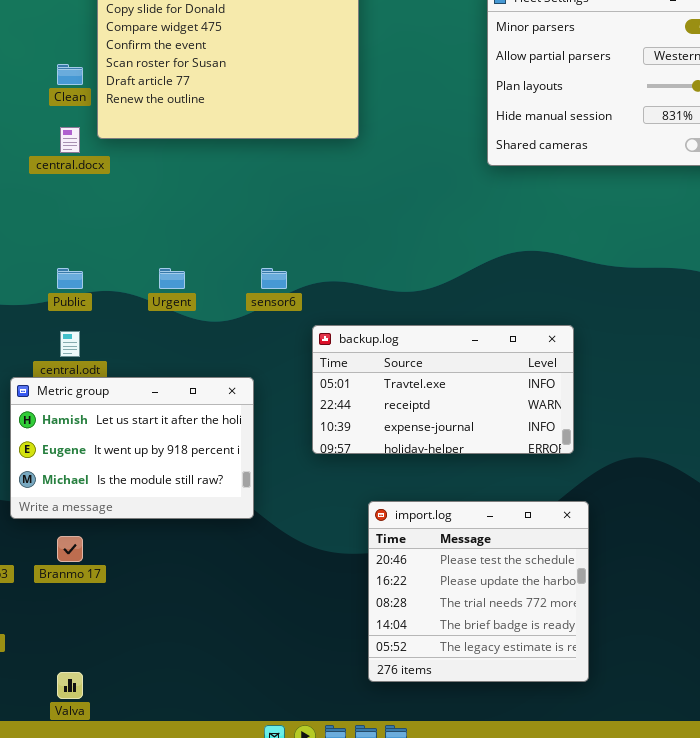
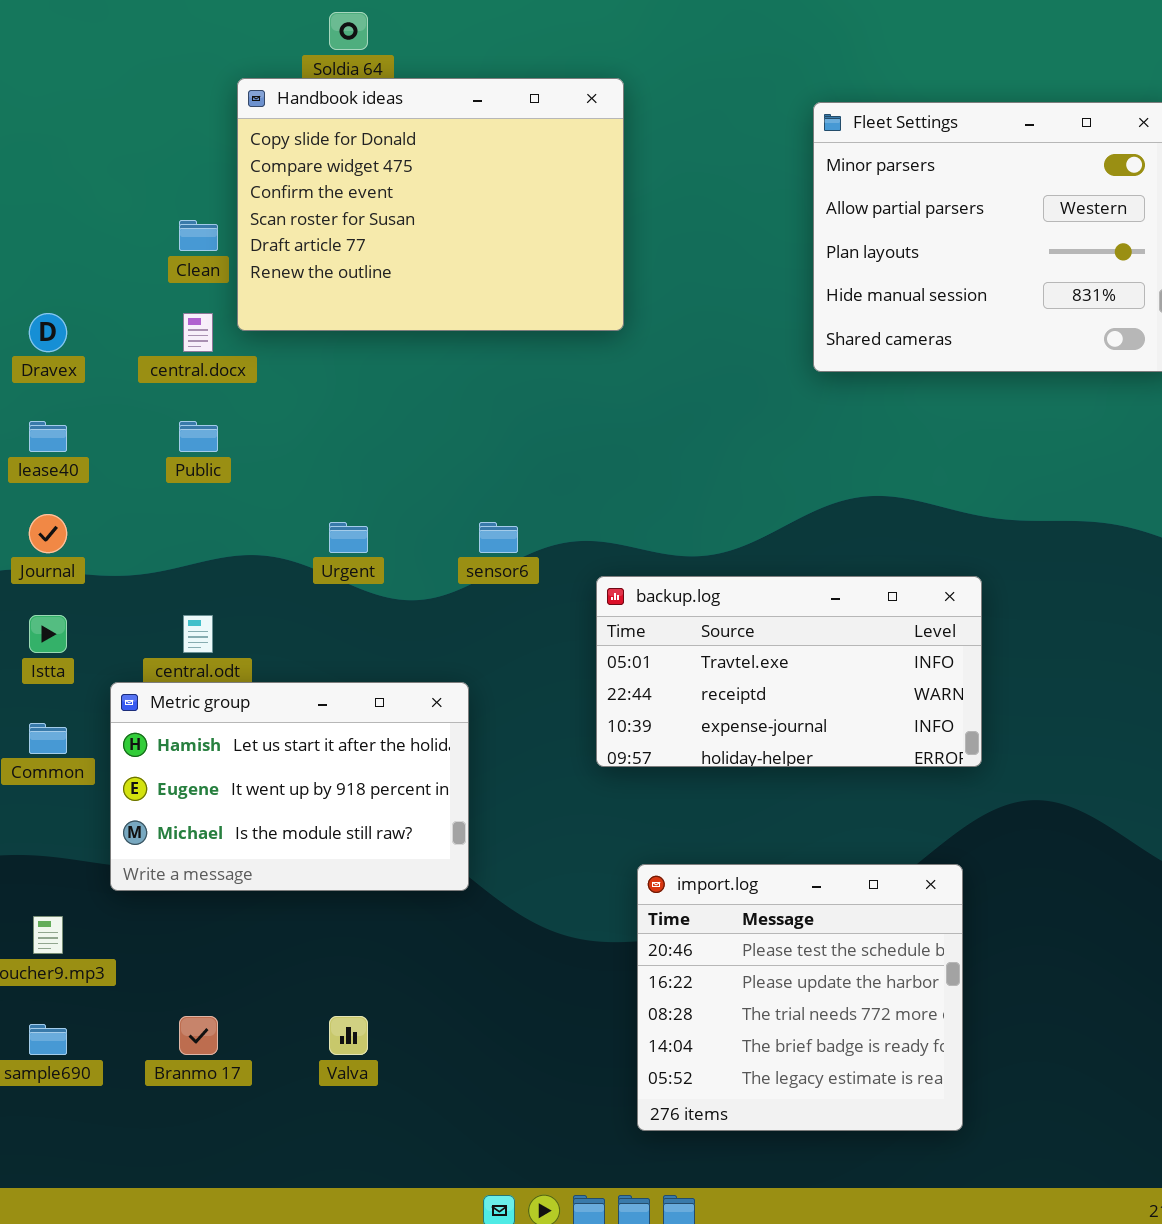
Public: [57,268,83,289] -> [179,421,218,452], moved
backup.log: [312,325,574,454] -> [596,576,982,767], moved
Branmo 17: [57,536,83,562] -> [179,1016,218,1055], moved
Valva: [57,672,83,699] -> [329,1016,368,1055], moved

